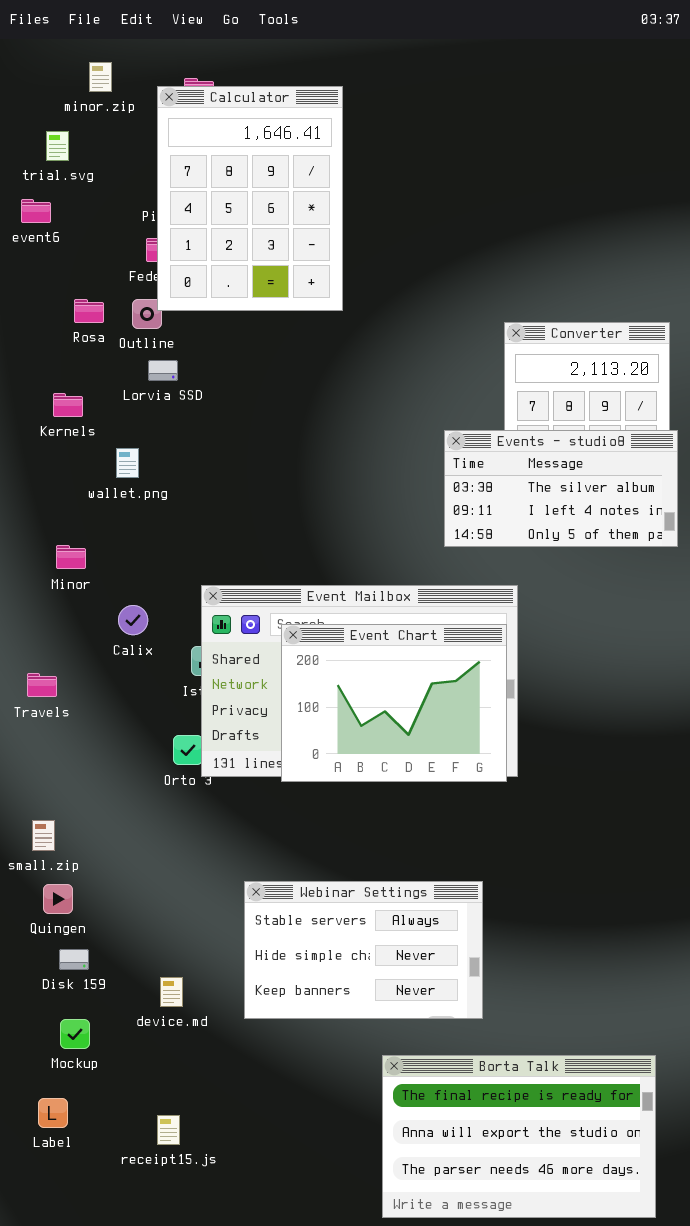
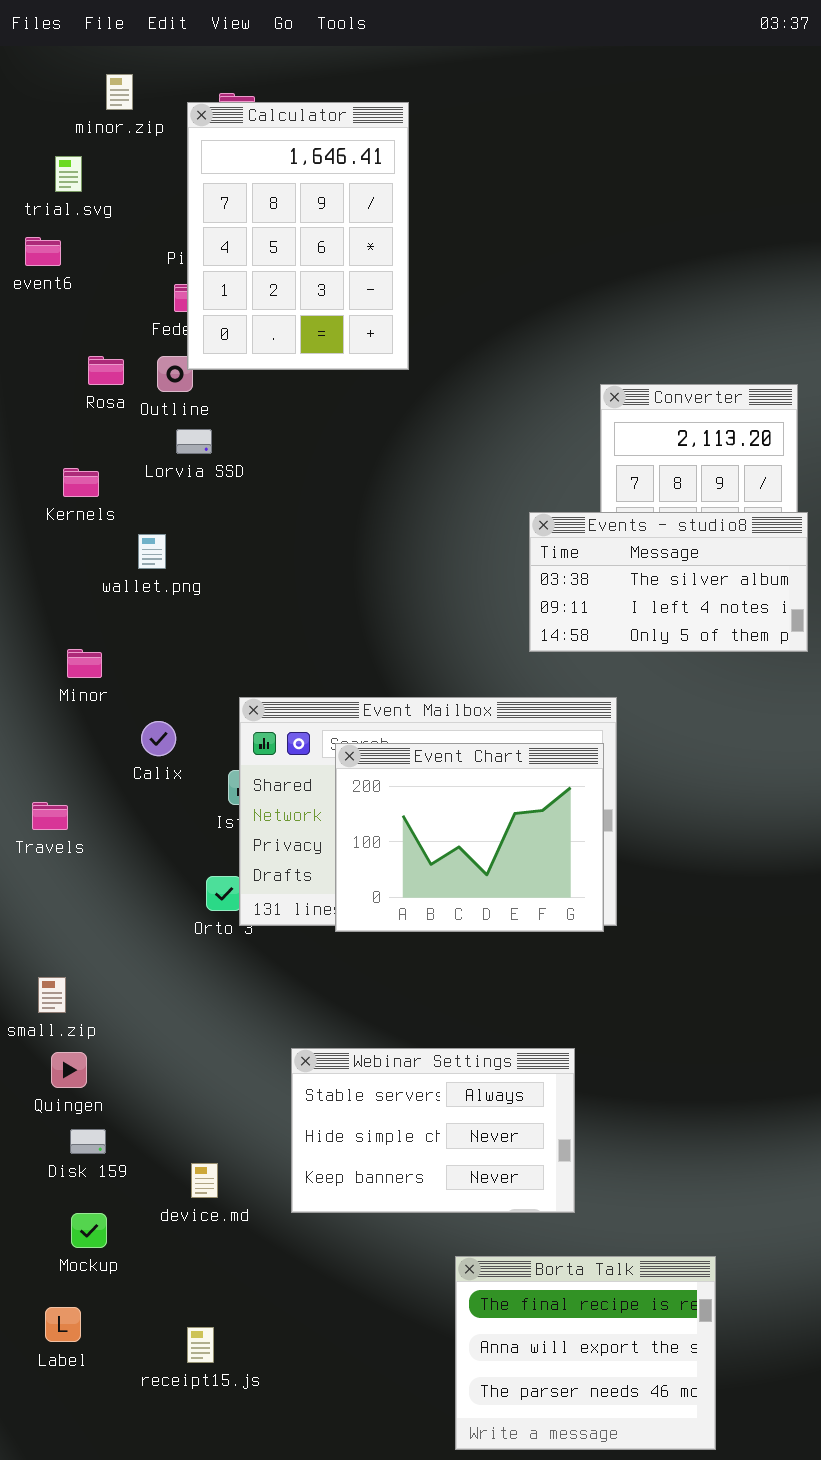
Borta Talk: [382,1055,656,1218] -> [455,1256,716,1450], resized

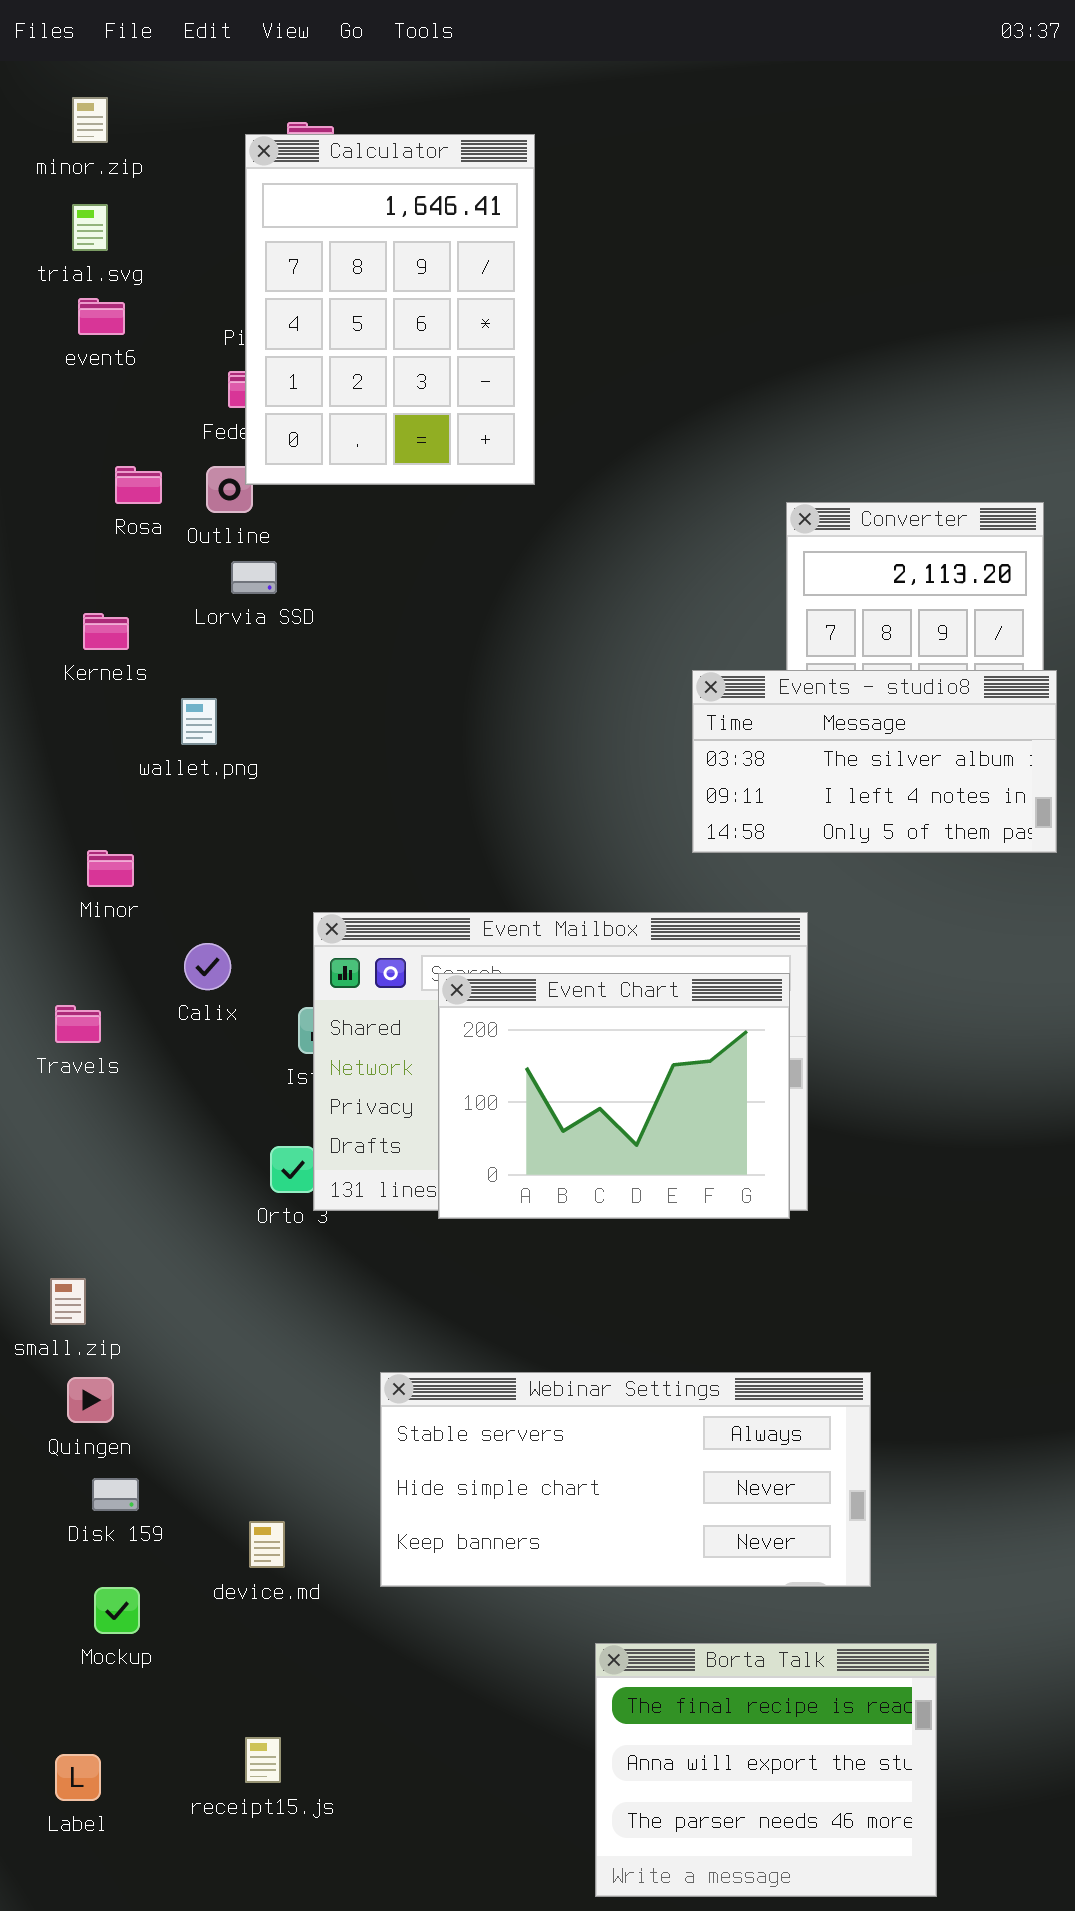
minor.zip: [106,74,133,110] -> [72,97,108,143], moved
event6: [25,237,61,266] -> [78,298,125,335], moved
Travels: [32,802,68,830] -> [55,1005,101,1043], moved
Webinar Settings: [291,1048,575,1213] -> [380,1372,871,1587], resized
Label: [45,1307,81,1342] -> [55,1754,101,1801], moved

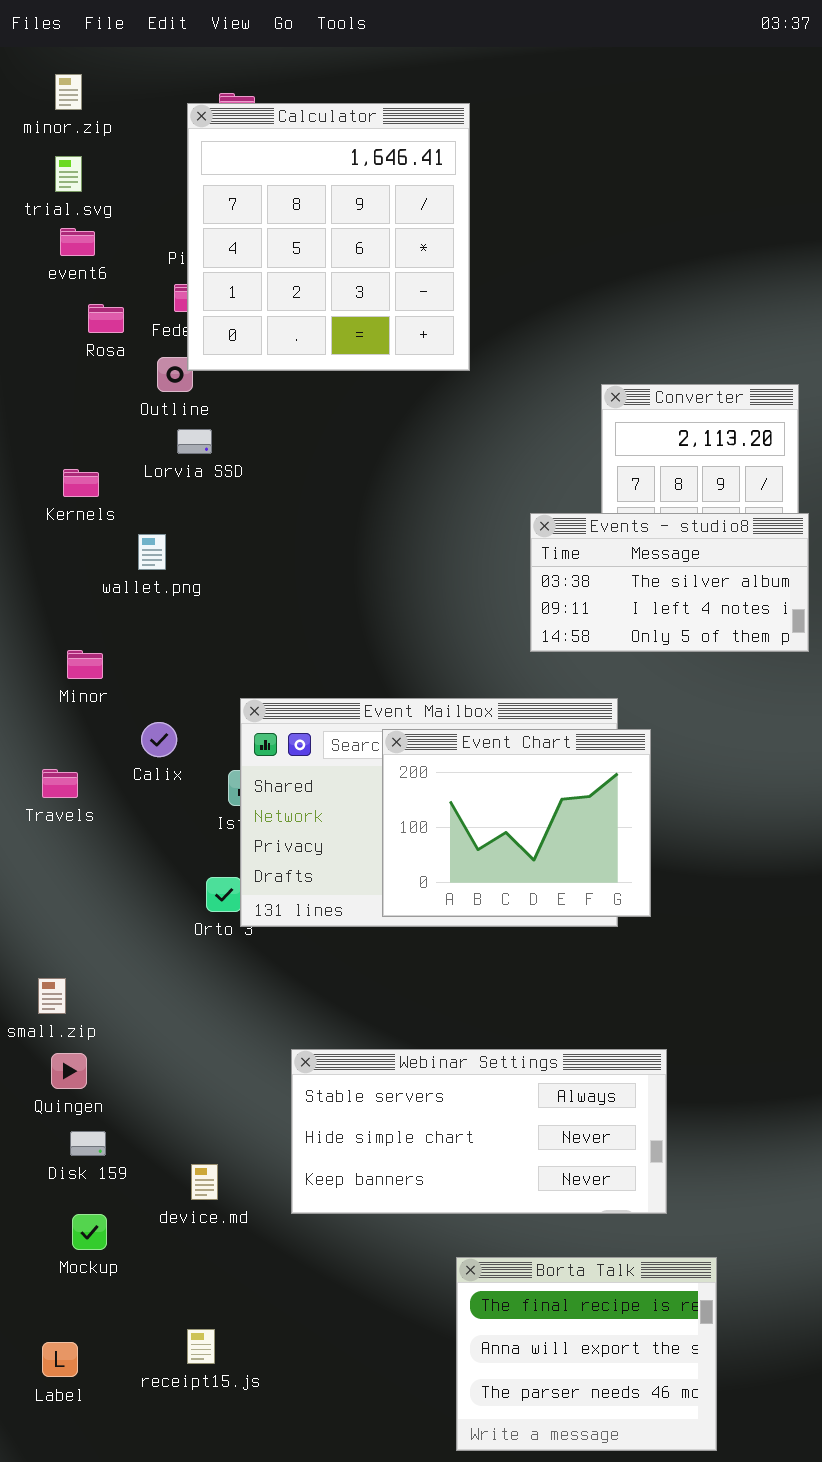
Calculator: [245,134,535,485] -> [187,103,470,371], resized
Rosa: [115,466,162,504] -> [88,304,124,333], moved
Event Chart: [438,973,790,1219] -> [382,729,651,917], moved

